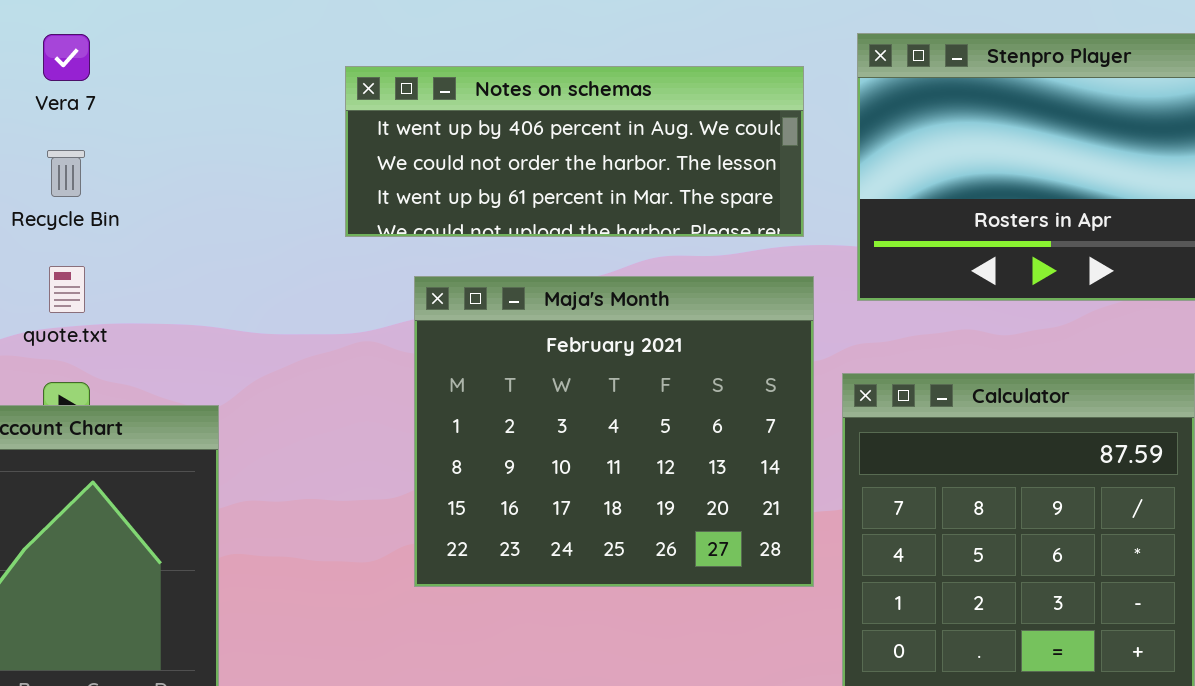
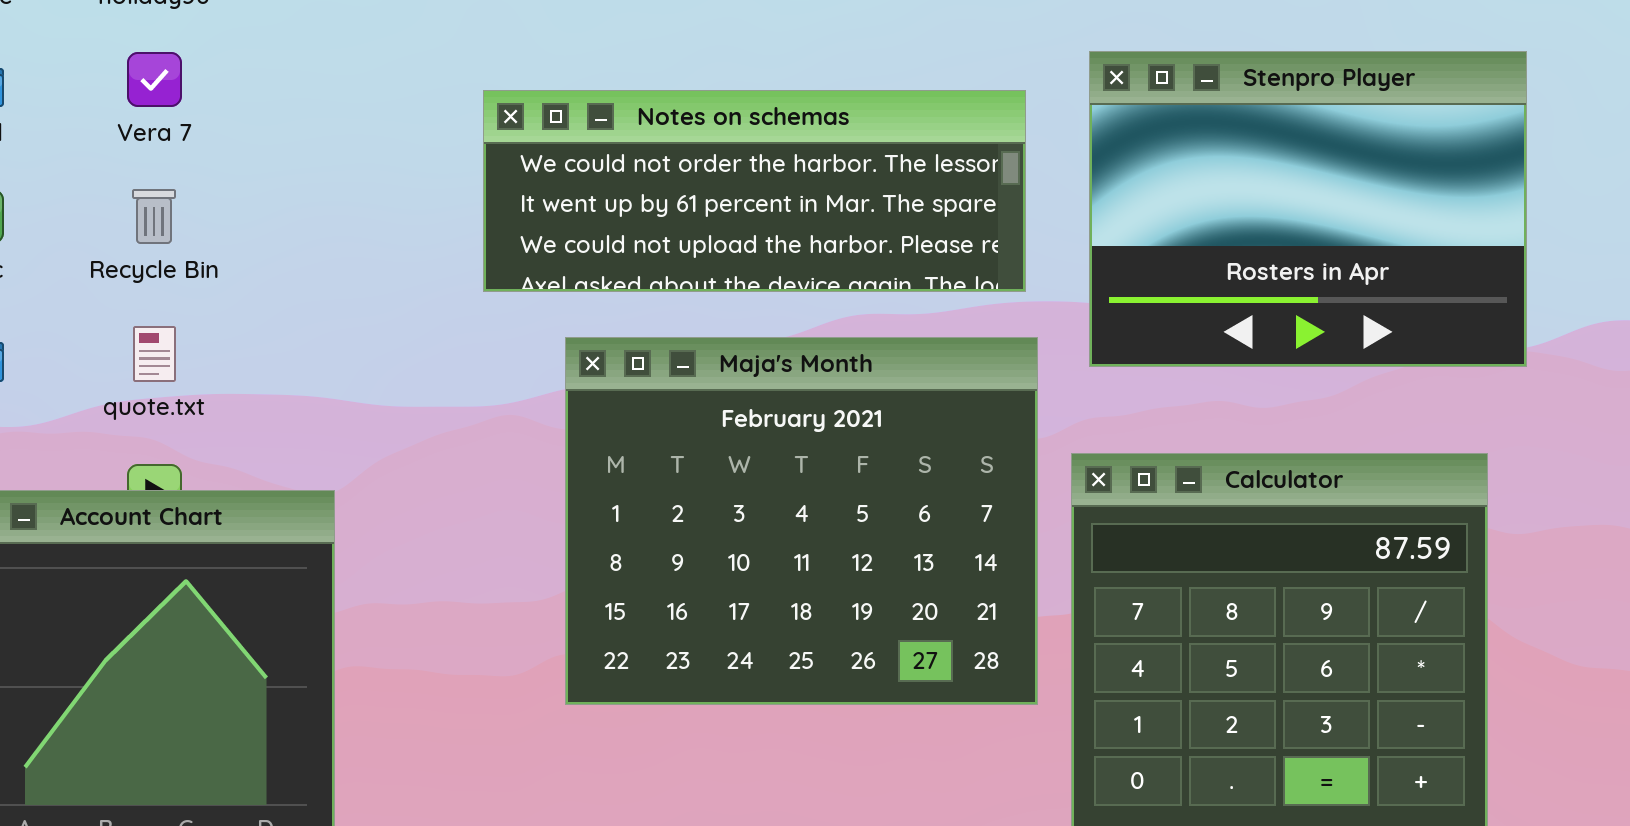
Notes on schemas: [345,66,804,237] -> [483,90,1026,292], scrolled down 1 row

